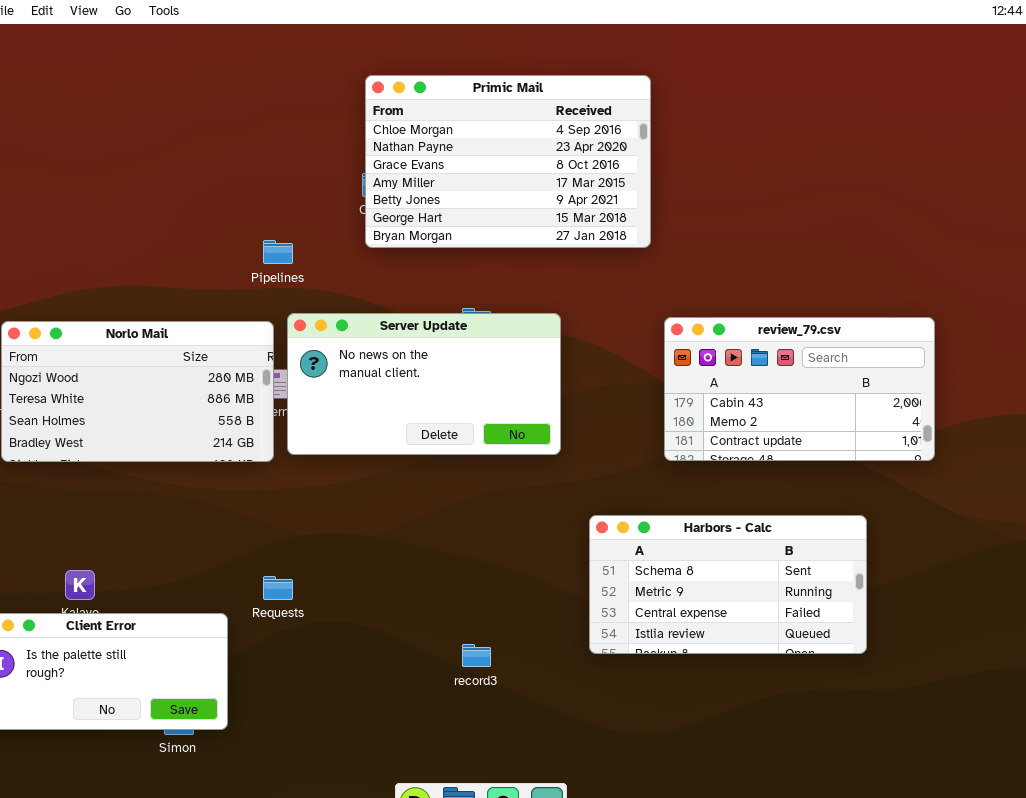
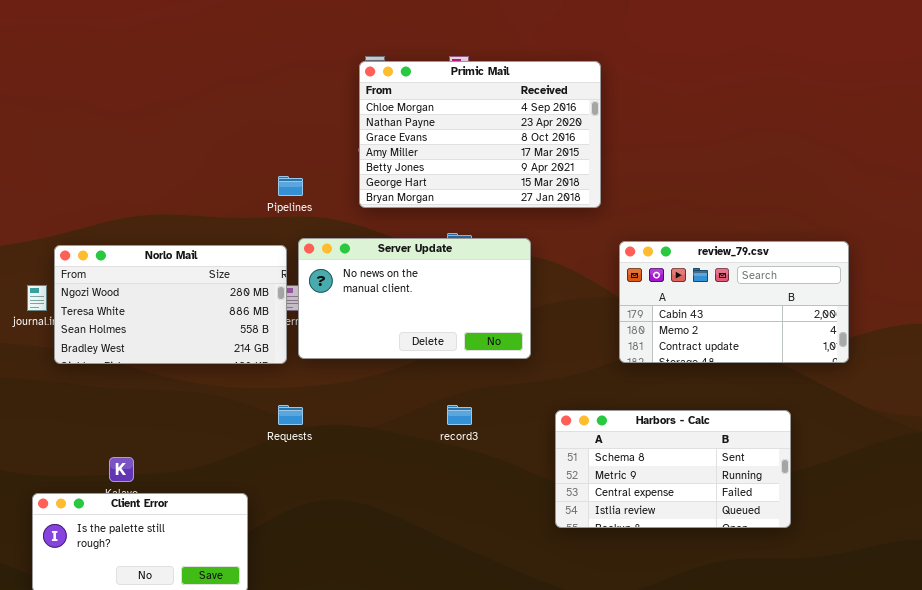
Primic Mail: [365,75,651,248] -> [359,61,601,208], moved
Requests: [263,576,293,600] -> [278,405,303,425], moved
record3: [462,644,491,667] -> [447,405,472,425], moved

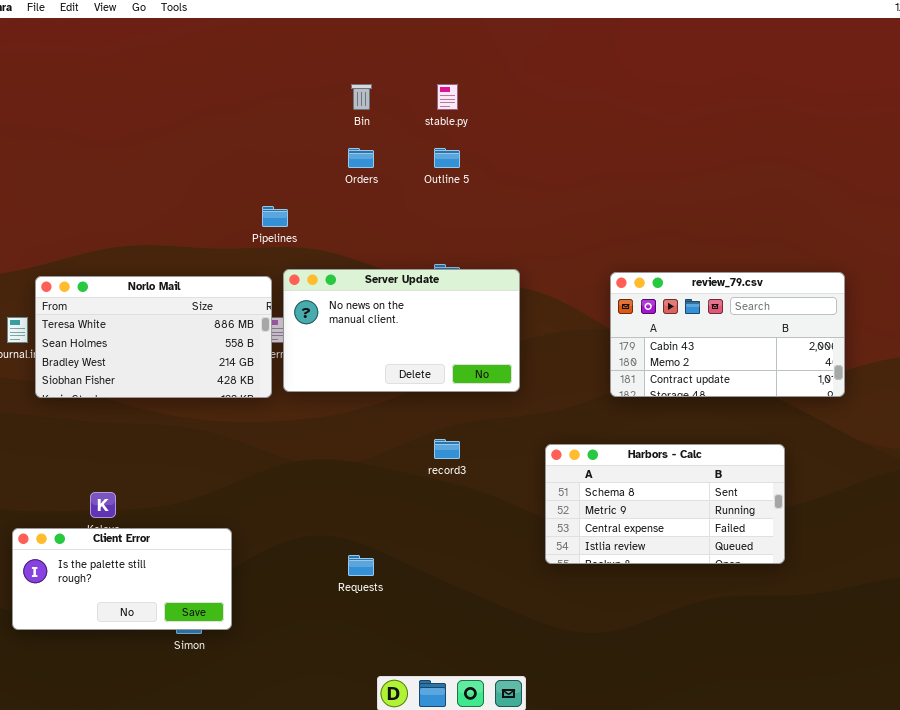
Primic Mail: [359,61,601,208] -> none, closed
Norlo Mail: [54,245,287,364] -> [35,276,272,398], scrolled down 1 row
Requests: [278,405,303,425] -> [348,555,374,576], moved

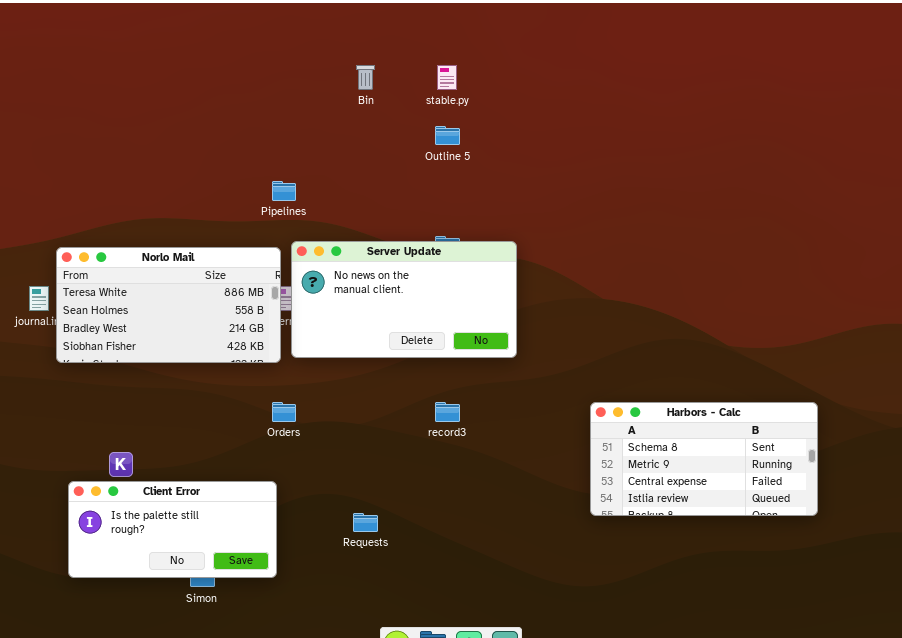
Orders: [348,148,374,168] -> [272,402,296,422], moved
review_79.csv: [610,272,845,397] -> none, closed
Harbors - Calc: [545,444,785,564] -> [590,402,818,516], moved
Client Error: [12,528,232,630] -> [68,481,277,578], moved

